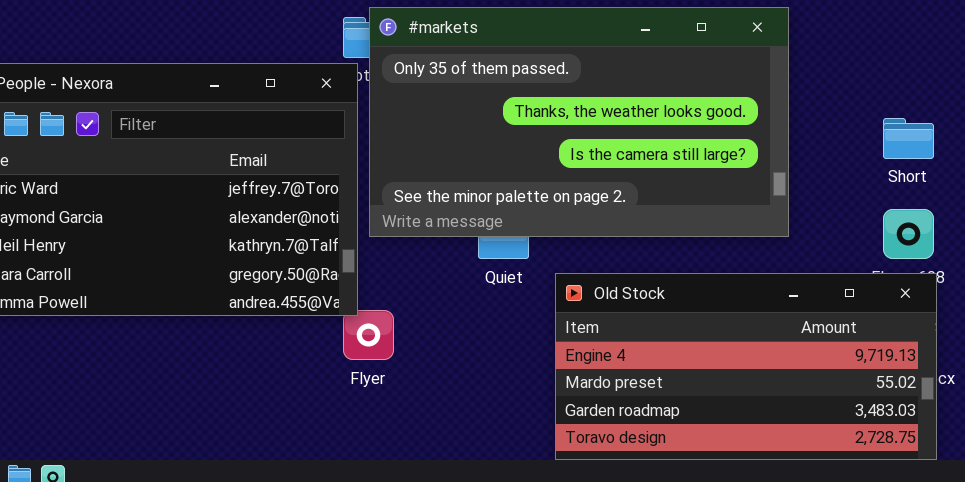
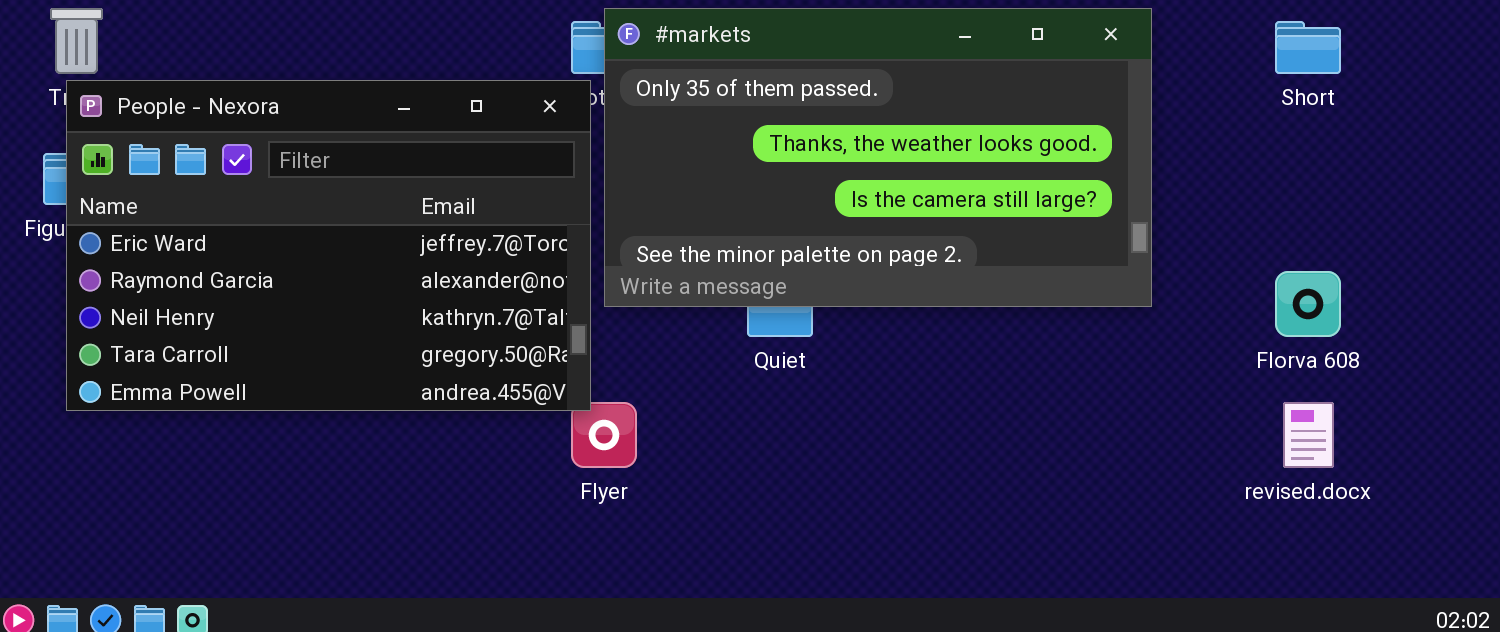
Short: [883,118,934,159] -> [1275,21,1341,74], moved
Old Stock: [555,273,937,460] -> none, closed

